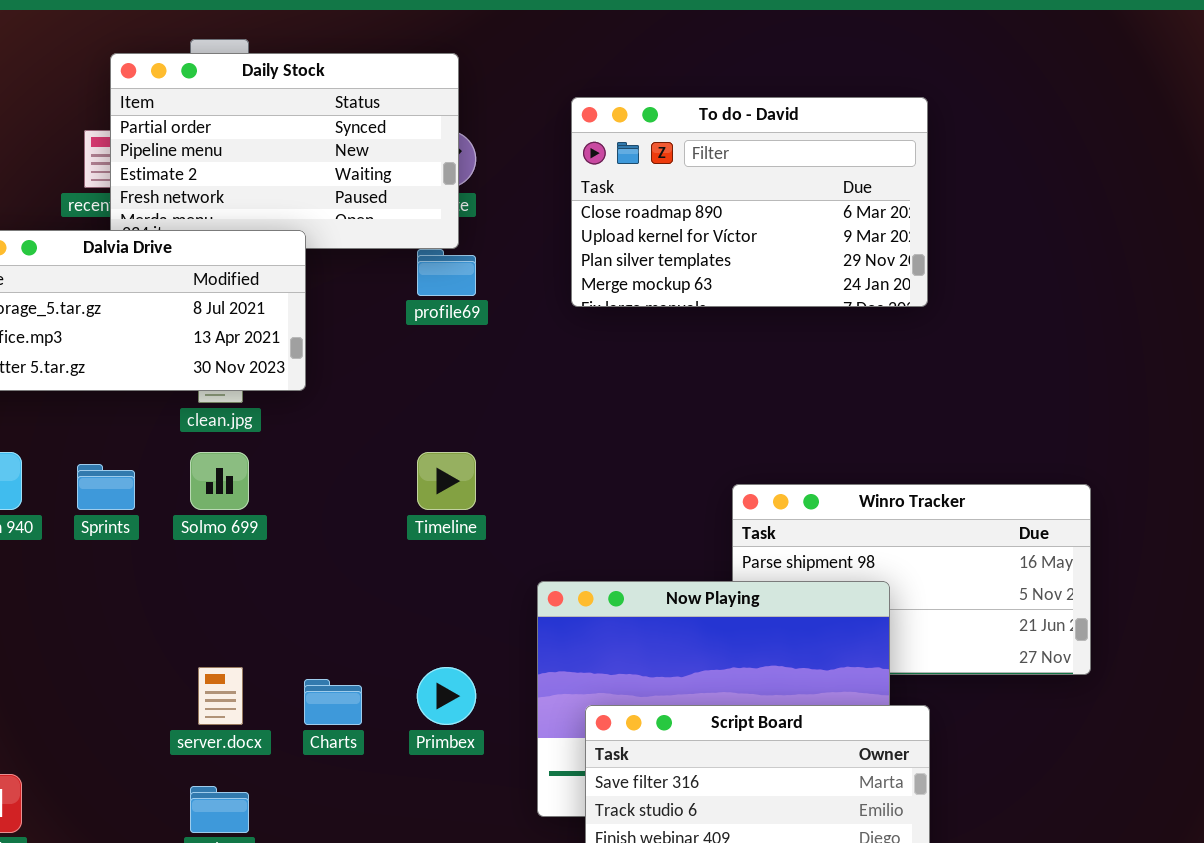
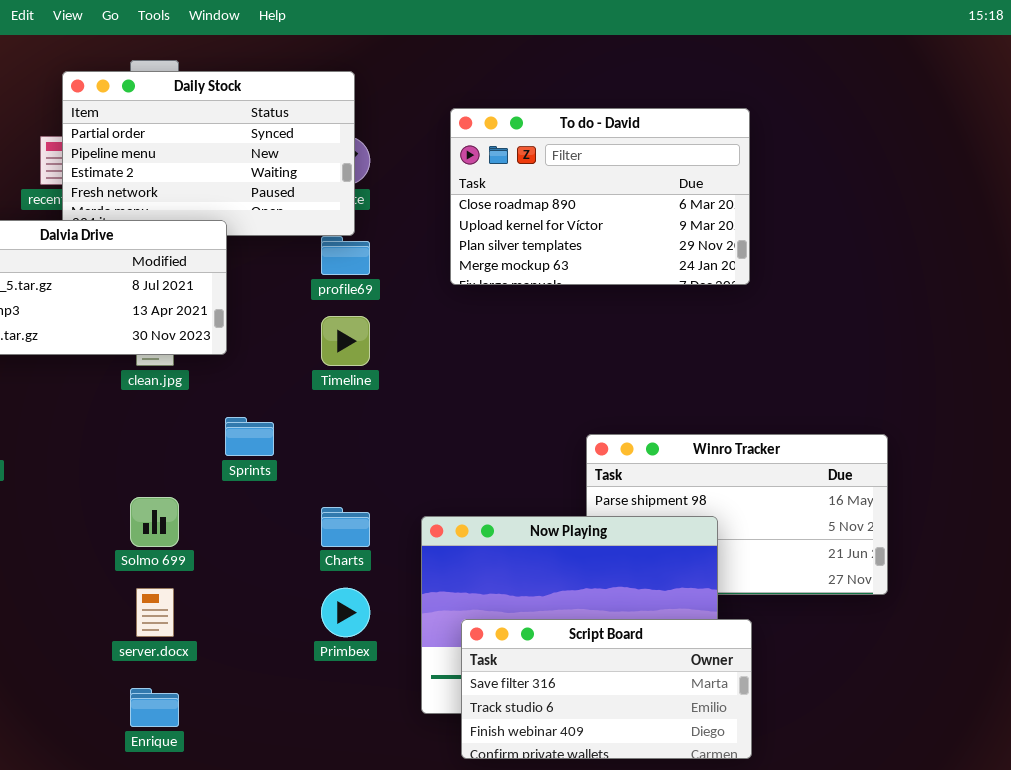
Solmo 699: [190,452,249,510] -> [130,497,179,547], moved
Timeline: [417,452,476,510] -> [321,316,370,366], moved
Sprints: [77,464,135,510] -> [225,417,274,456], moved
Charts: [304,679,362,725] -> [321,507,370,547], moved

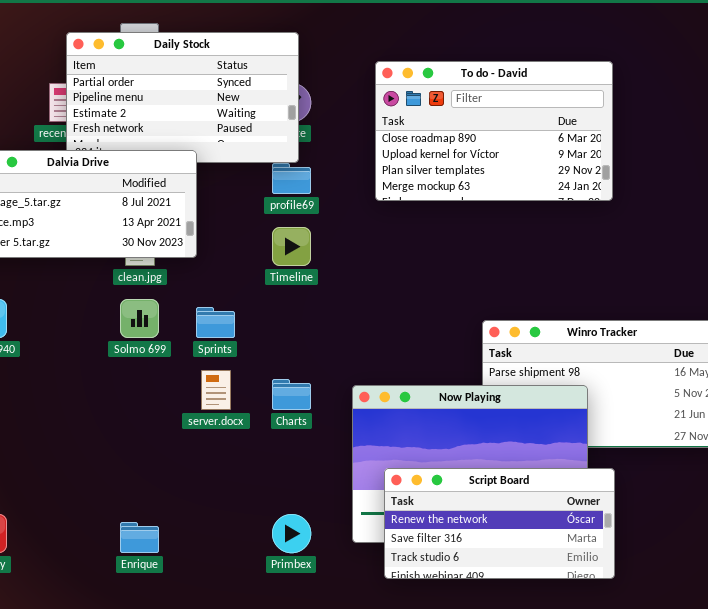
Solmo 699: [130,497,179,547] -> [120,299,159,338], moved
server.docx: [136,588,174,637] -> [201,370,231,410], moved
Primbex: [321,588,370,637] -> [272,514,311,553], moved
Script Board: [461,619,752,759] -> [384,468,615,579], scrolled up 1 row

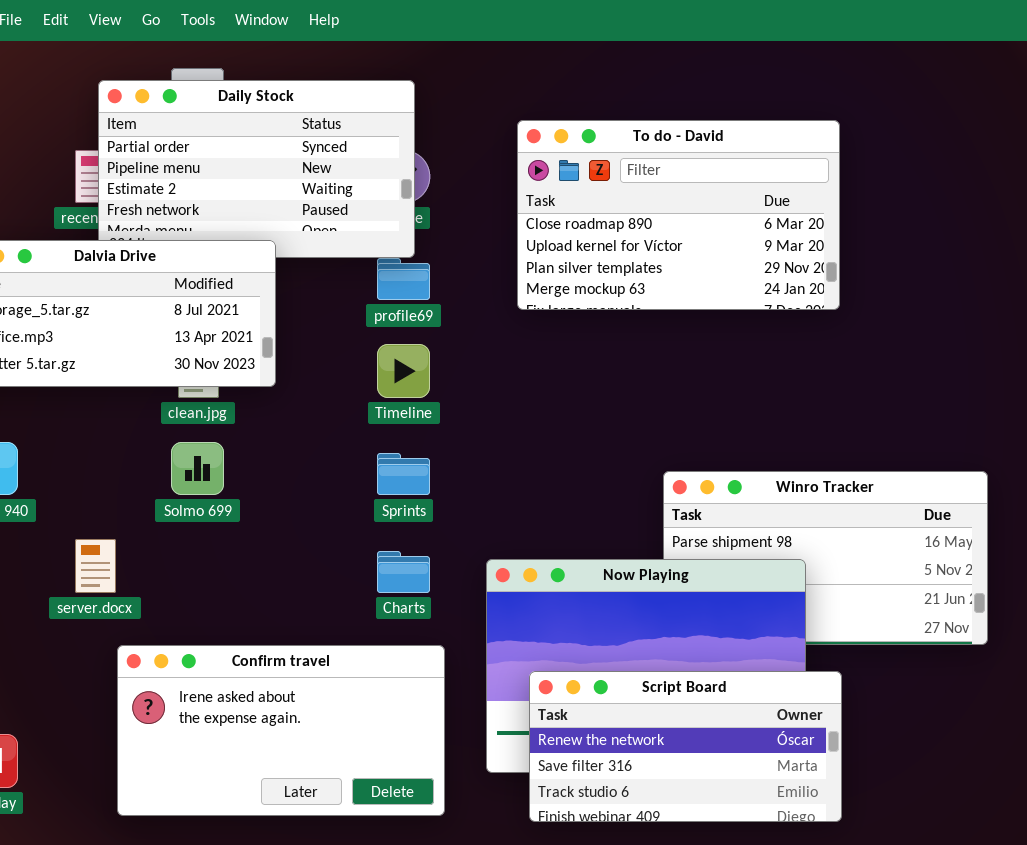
Sprints: [196,307,235,338] -> [377,453,430,495], moved
server.docx: [201,370,231,410] -> [75,539,116,593], moved
Confirm travel: none -> [117,645,445,816], opened

